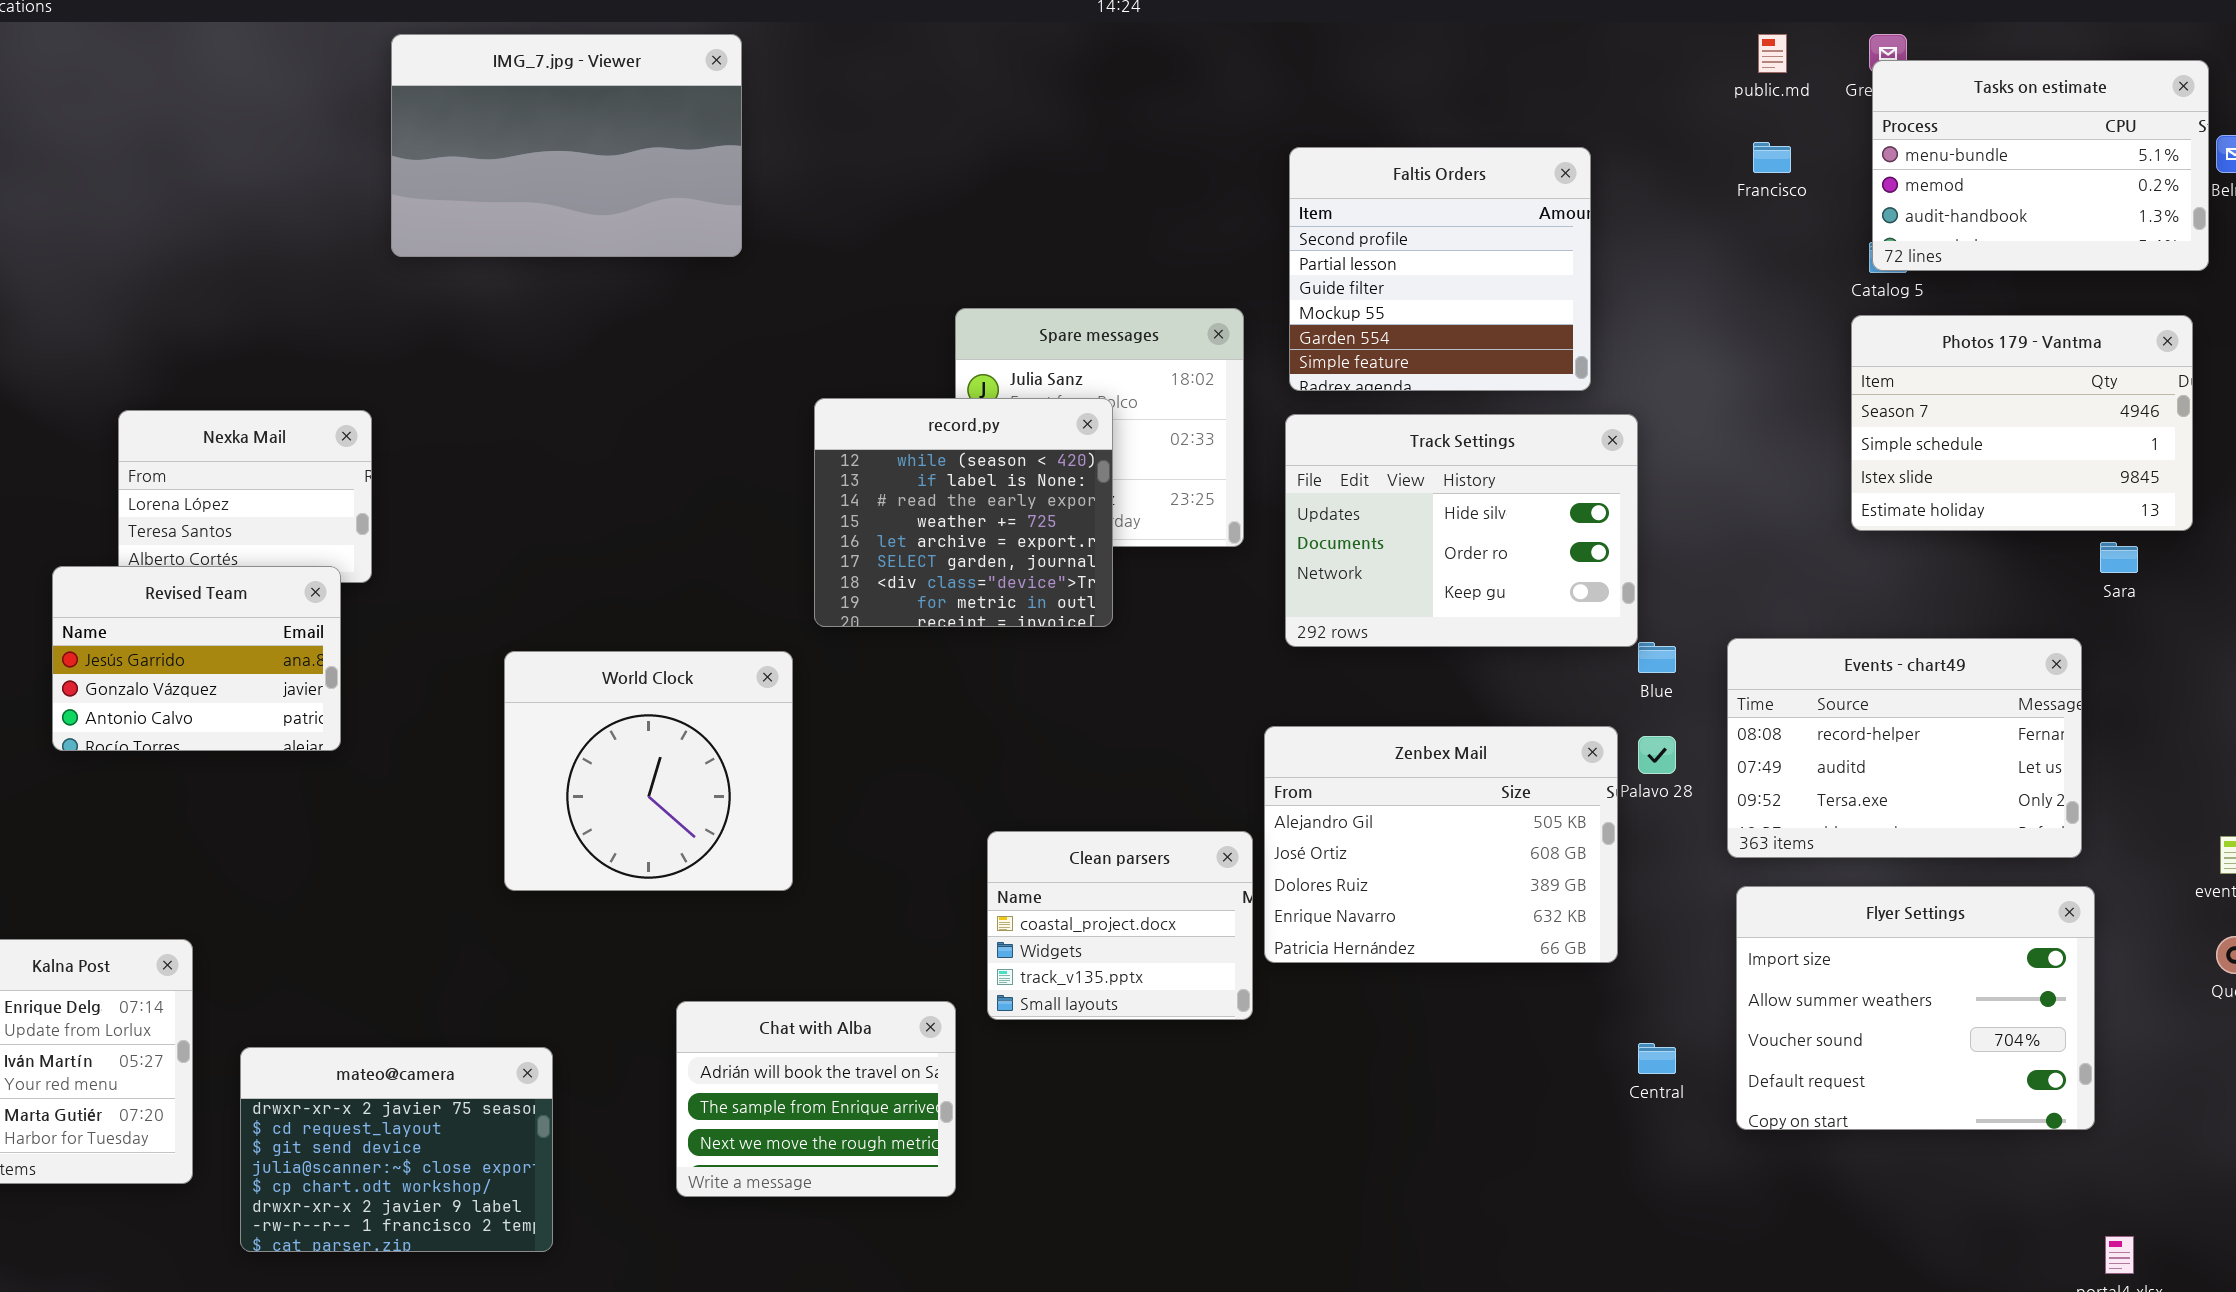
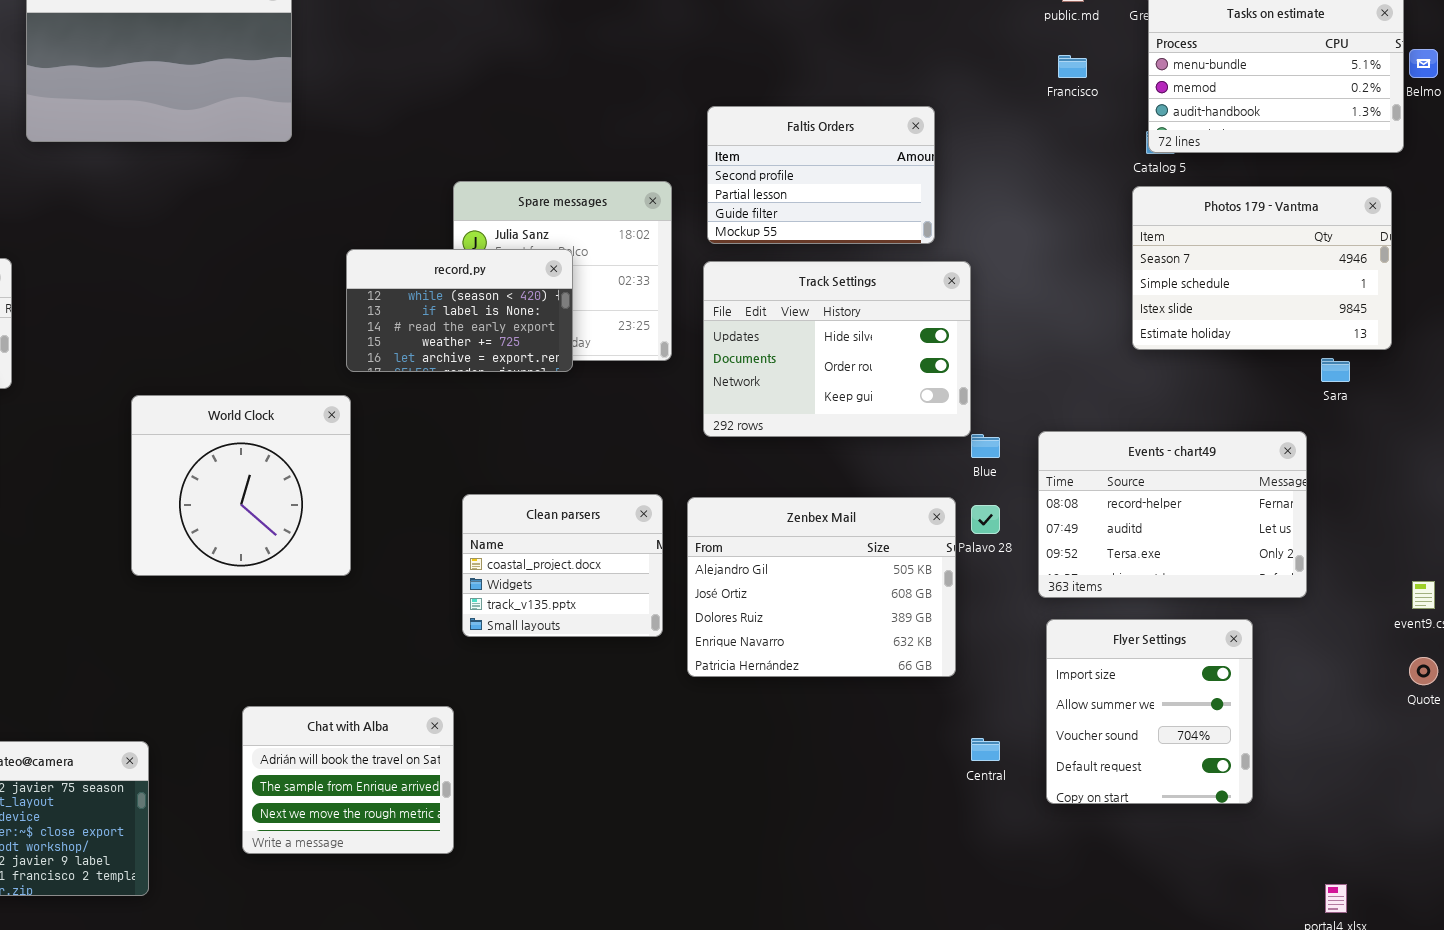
Faltis Orders: [1289,147,1591,391] -> [707,106,935,244], resized
record.py: [814,398,1113,627] -> [346,249,573,372], resized
World Clock: [504,651,793,891] -> [131,395,351,576], moved
Clean parsers: [987,831,1253,1020] -> [462,494,663,637], moved
Flyer Settings: [1736,886,2095,1130] -> [1046,619,1253,804], resized

